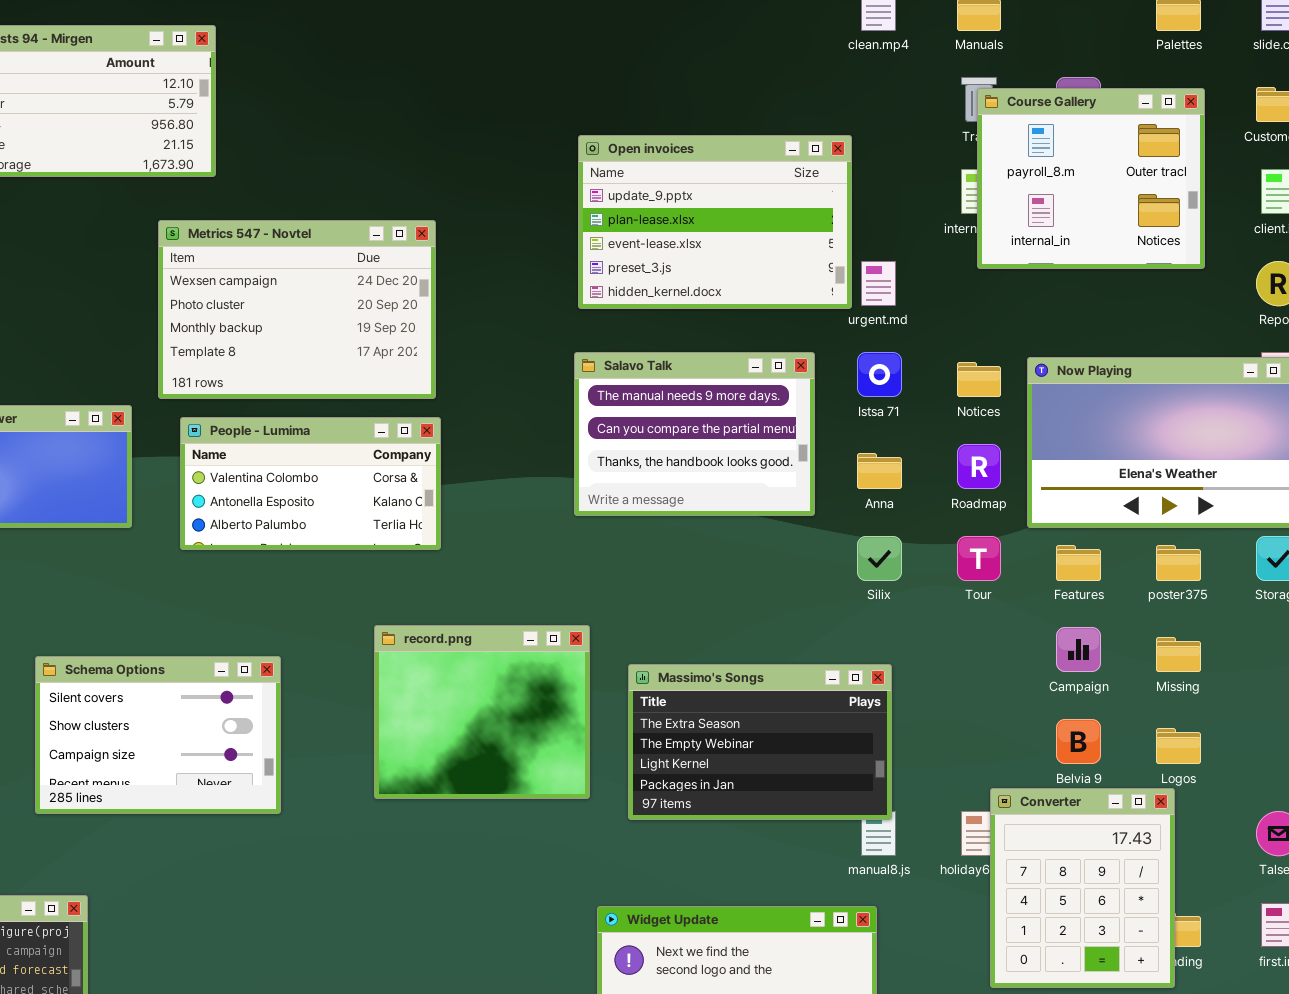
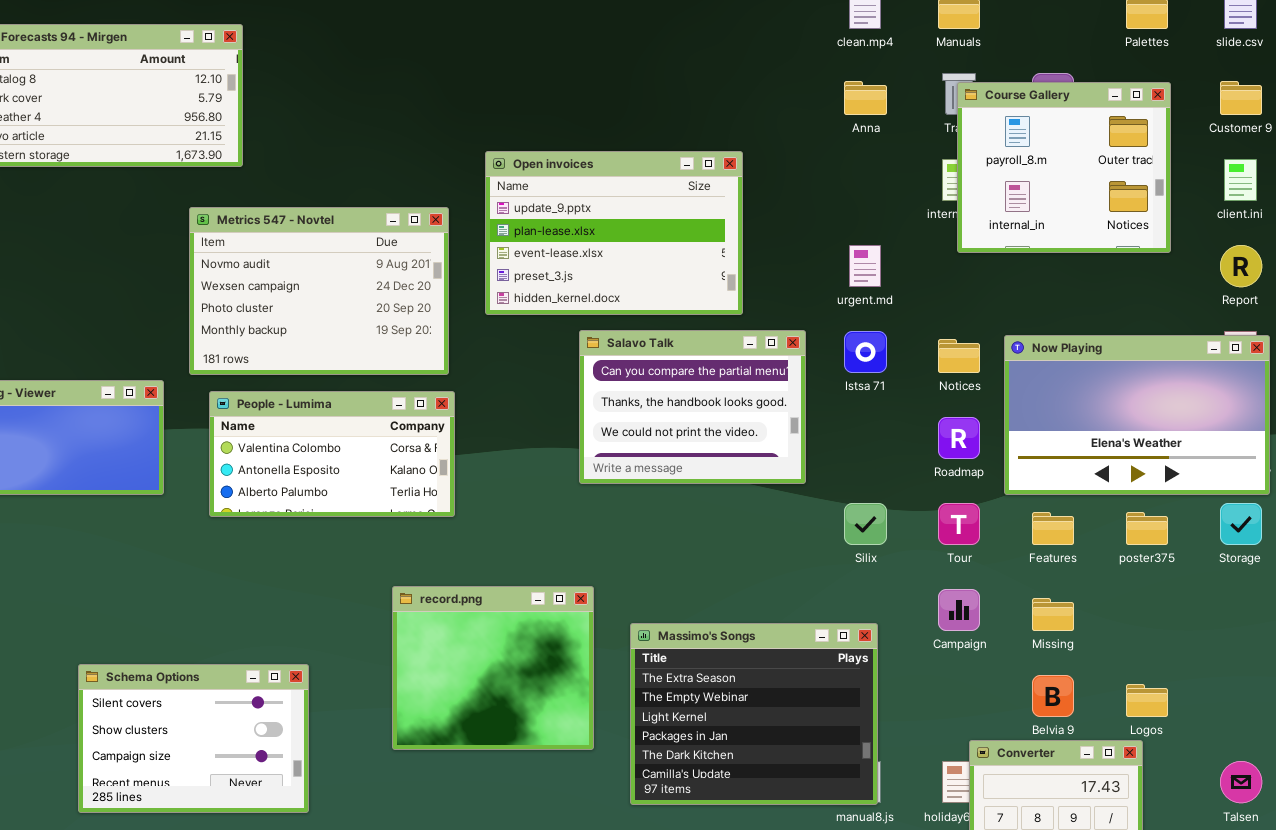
Open invoices: [578,135,852,309] -> [485,151,743,315], moved
Metrics 547 - Novtel: [158,220,436,399] -> [189,207,449,375], scrolled up 1 row
Salavo Talk: [574,352,815,516] -> [579,330,806,484], scrolled down 1 row
Anna: [857,453,902,489] -> [844,81,887,115], moved
Campaign: [1056,627,1101,672] -> [938,589,980,631], moved
Missing: [1156,637,1201,672] -> [1032,598,1074,631], moved
Schema Options: [35,656,281,814] -> [78,664,309,813], moved
Massimo's Songs: [628,664,892,820] -> [630,623,878,805], resized

